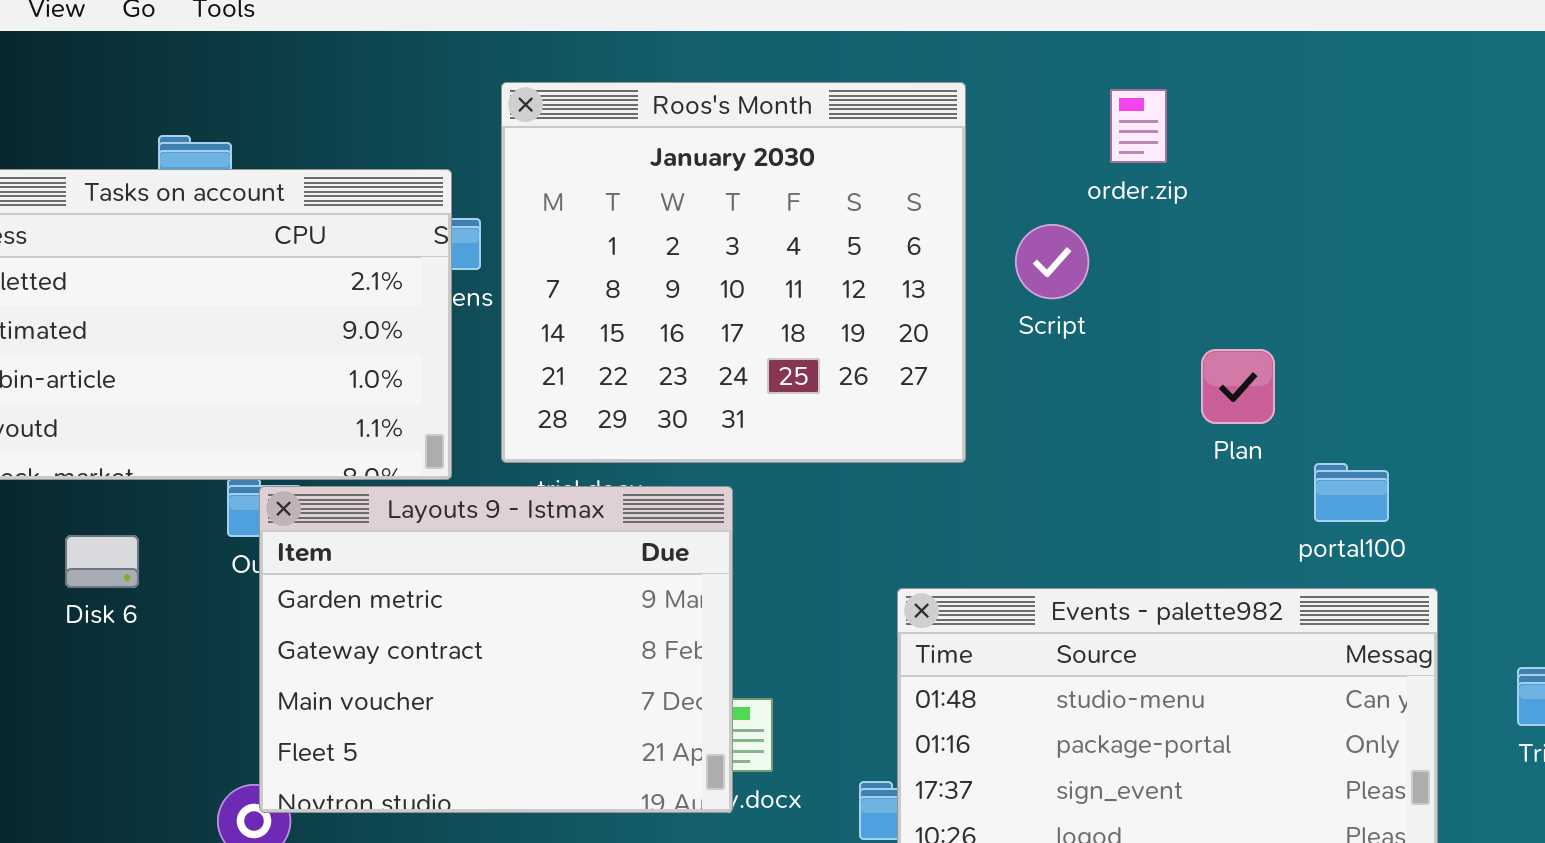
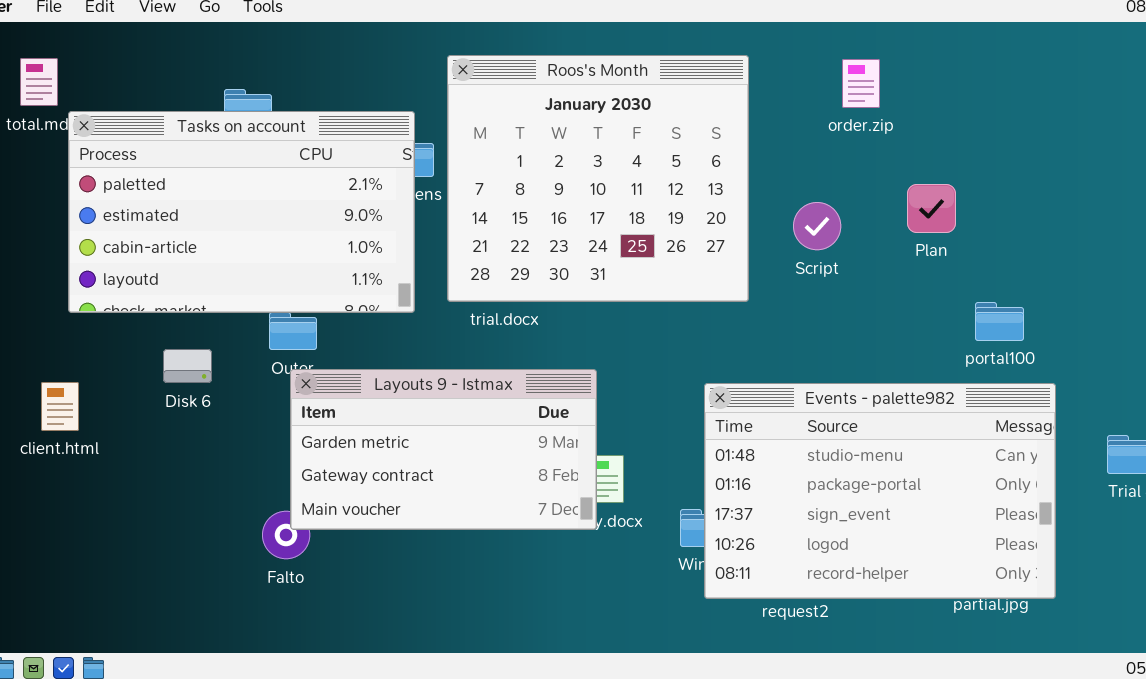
Script: [1015,224,1089,299] -> [793,202,841,250], moved
Plan: [1201,349,1275,424] -> [907,184,956,233], moved
Layouts 9 - Istmax: [259,486,733,813] -> [290,369,597,530], resized

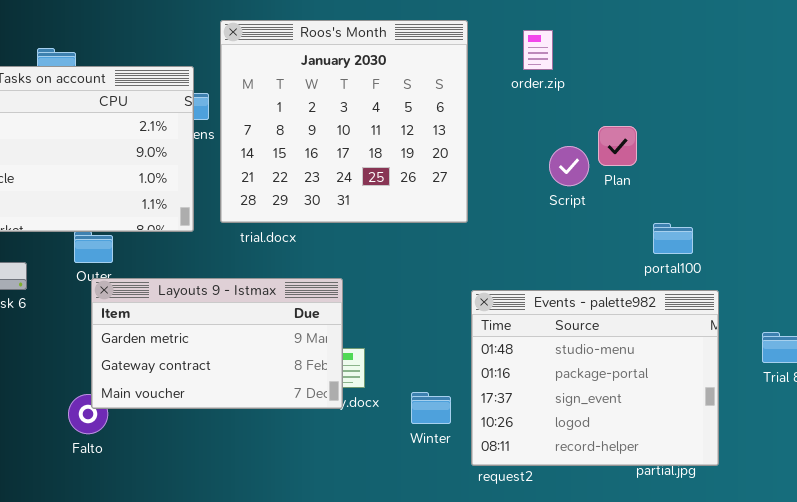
order.zip: [842,59,880,108] -> [523,30,553,70], moved
Script: [793,202,841,250] -> [549,146,589,186], moved
Events - palette982: [704,383,1056,599] -> [471,290,719,466], resized

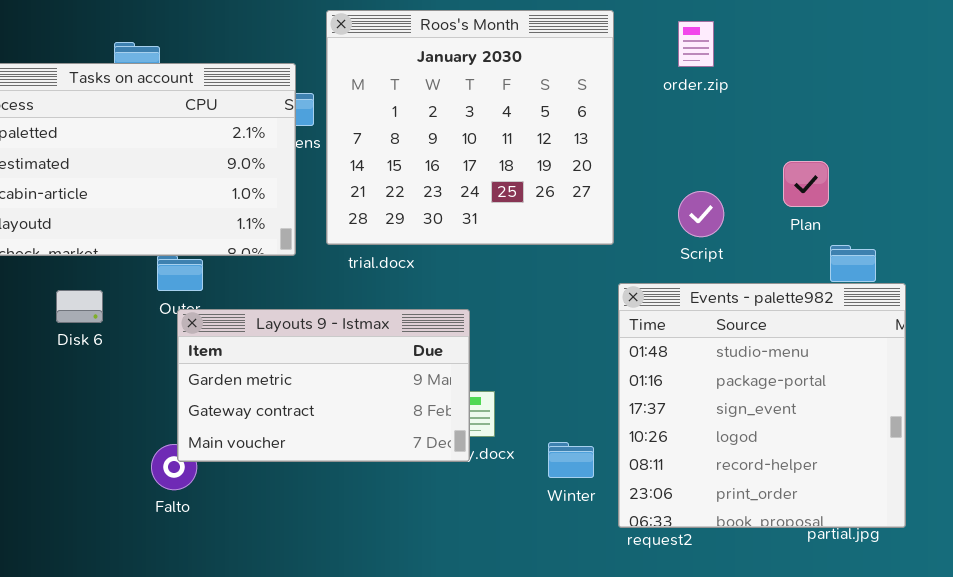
Plan: [598,126,637,166] -> [783,161,829,207], moved
Script: [549,146,589,186] -> [678,191,724,237], moved
Events - palette982: [471,290,719,466] -> [618,283,906,528], resized

